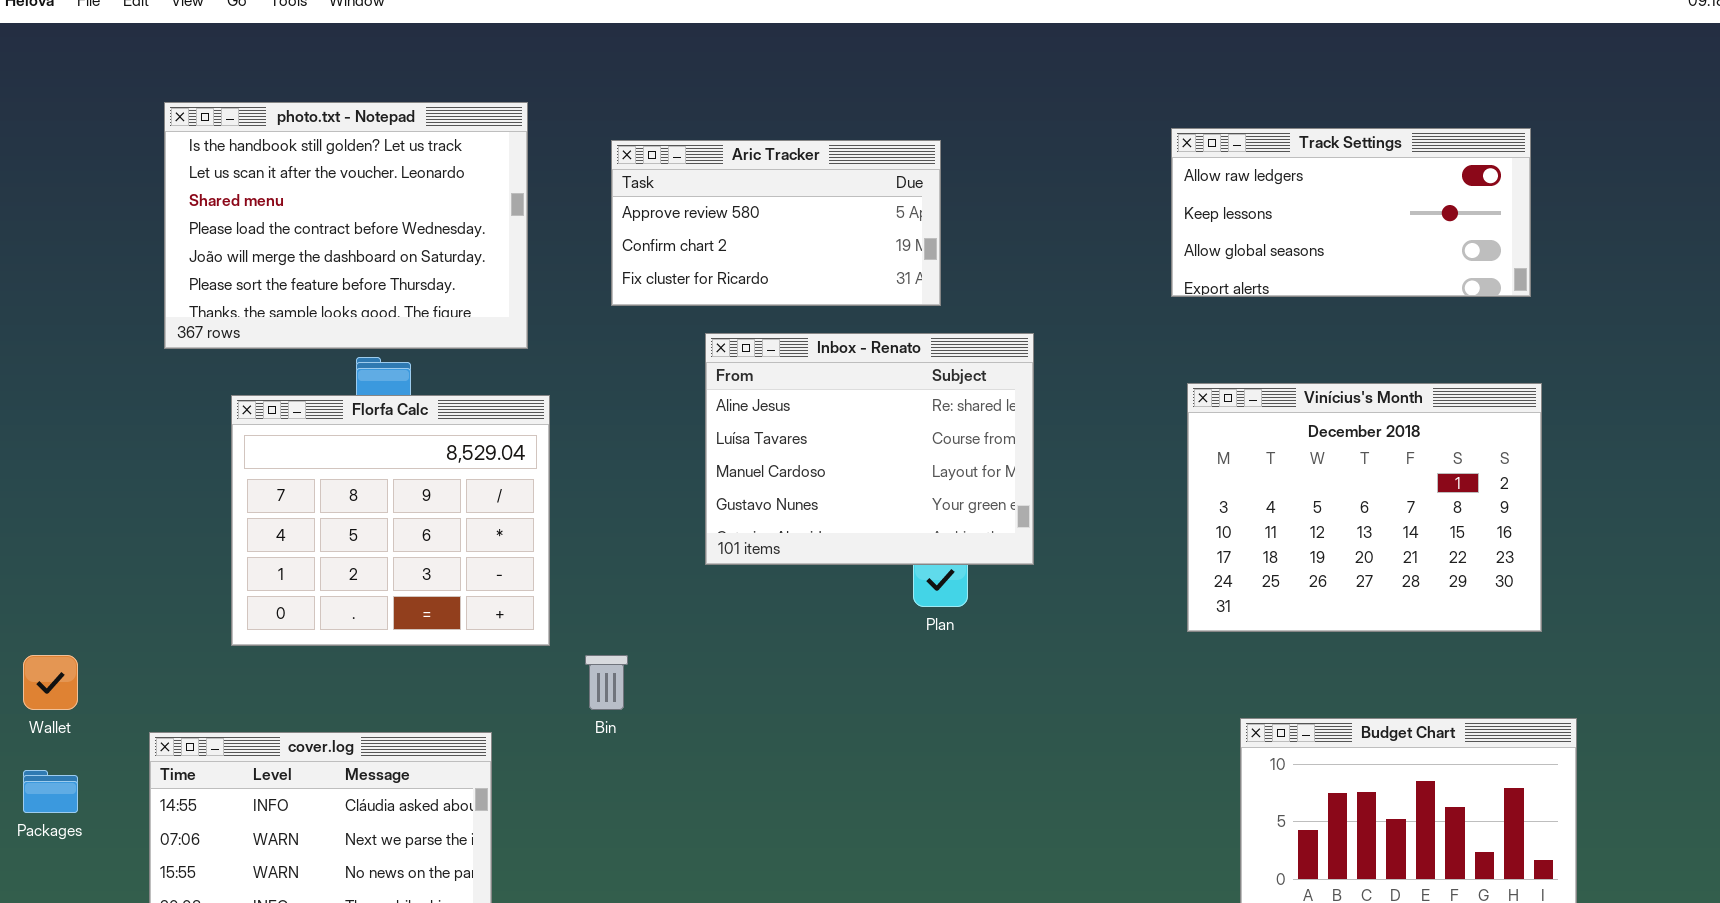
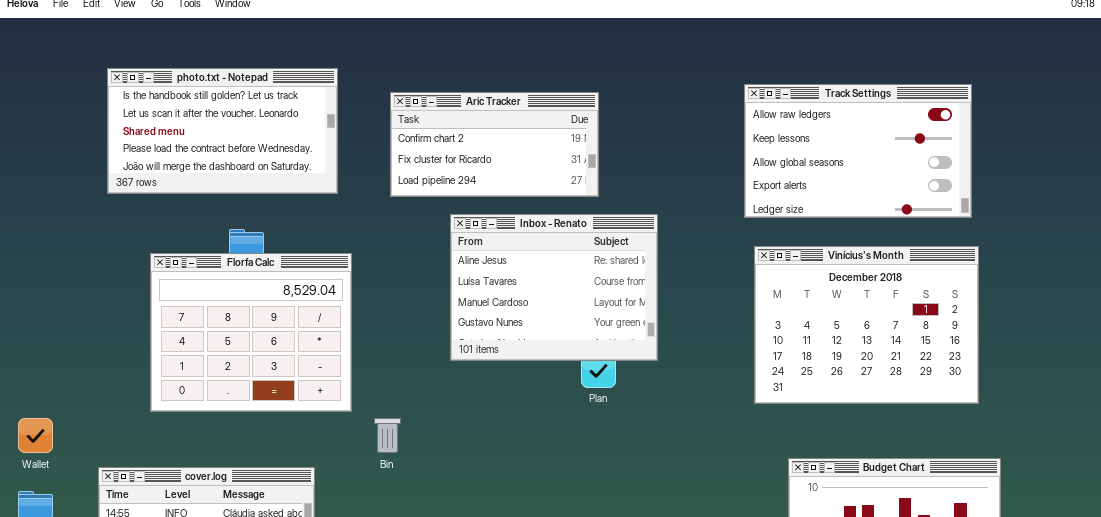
photo.txt - Notepad: [164,102,528,349] -> [107,68,338,194], resized
Track Settings: [1171,128,1531,297] -> [744,84,972,218], resized
Aric Tracker: [611,140,941,306] -> [390,92,599,197], scrolled down 1 row

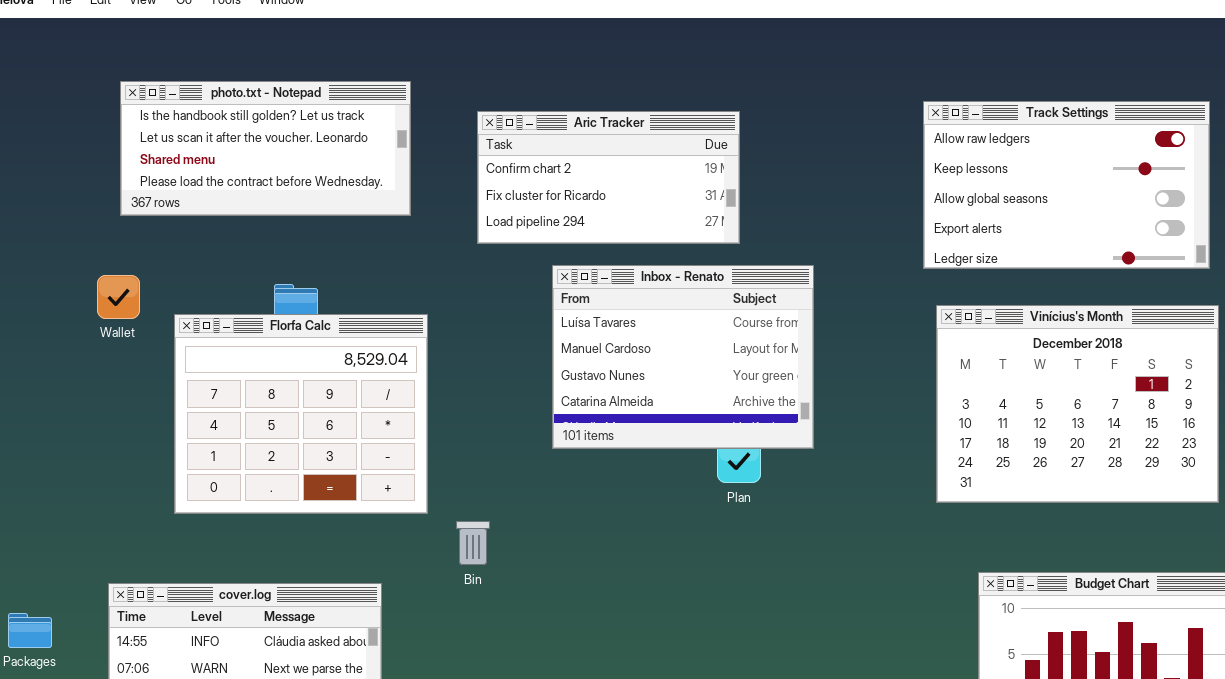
photo.txt - Notepad: [107,68,338,194] -> [120,81,411,216], resized
Inbox - Renato: [450,214,658,361] -> [552,265,814,449], scrolled down 1 row
Wallet: [18,418,53,453] -> [97,275,140,319], moved

